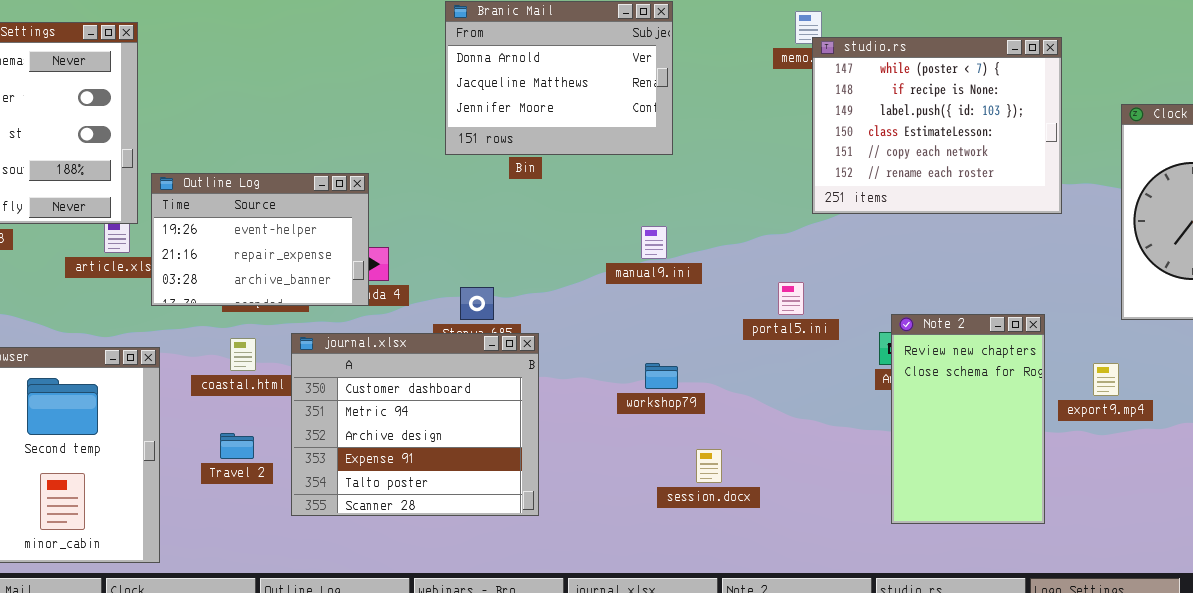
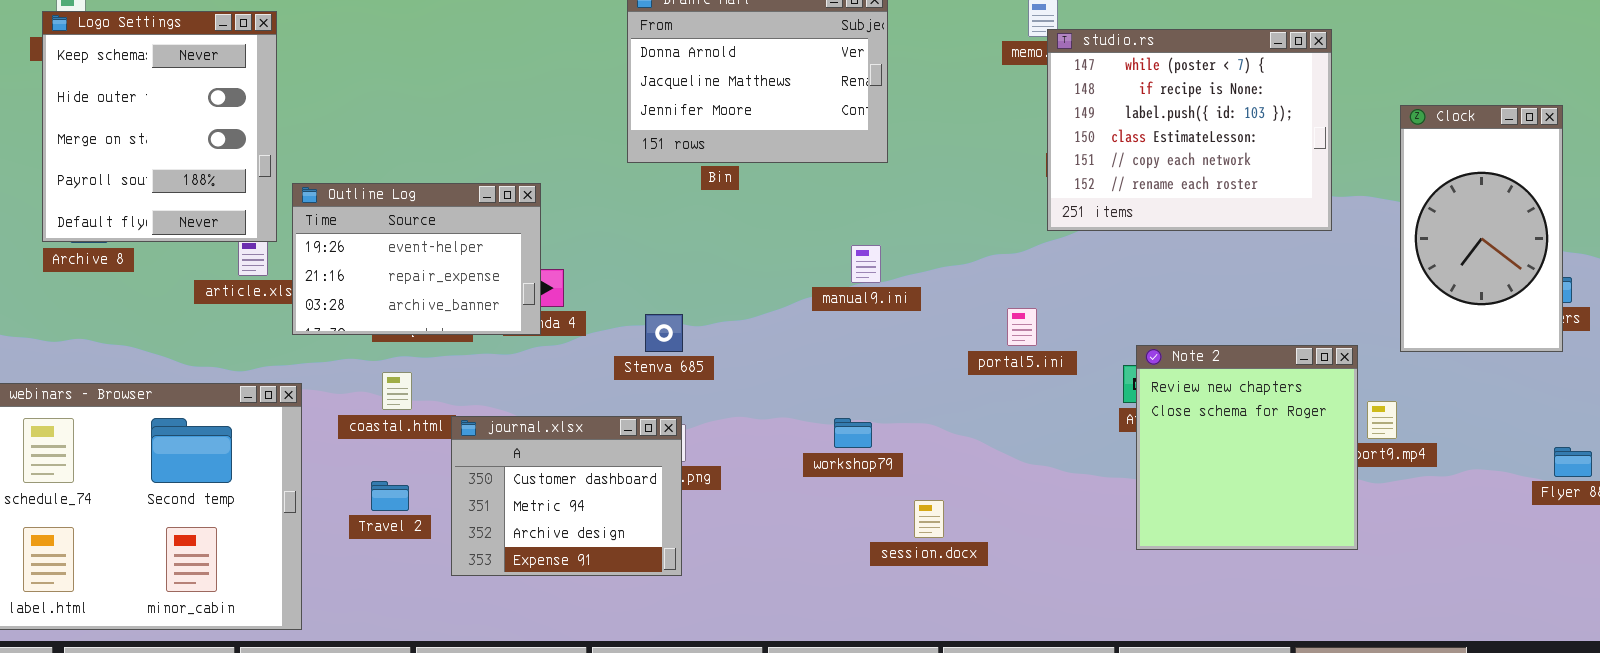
Note 2: [891,314,1045,524] -> [1136,345,1358,550], resized
journal.xlsx: [291,333,539,516] -> [451,416,682,576], resized
workshop79: [645,363,678,389] -> [834,418,872,448], moved

